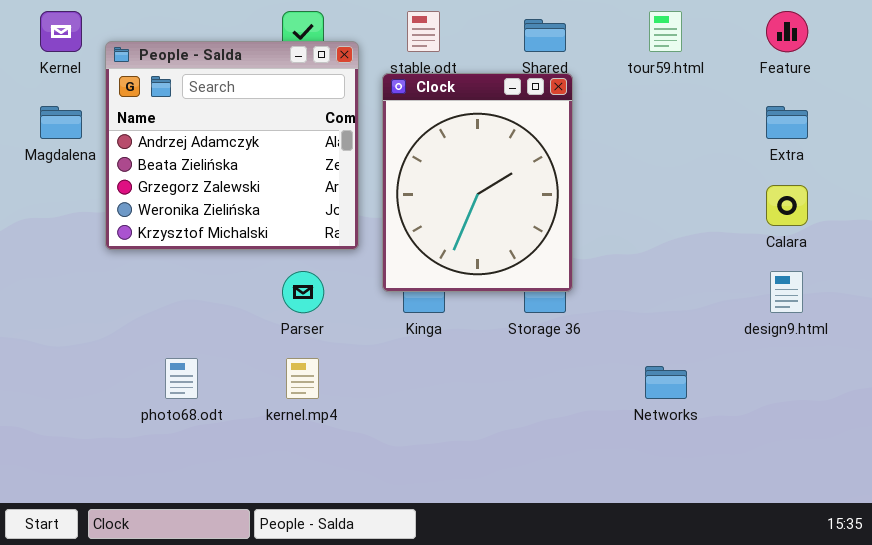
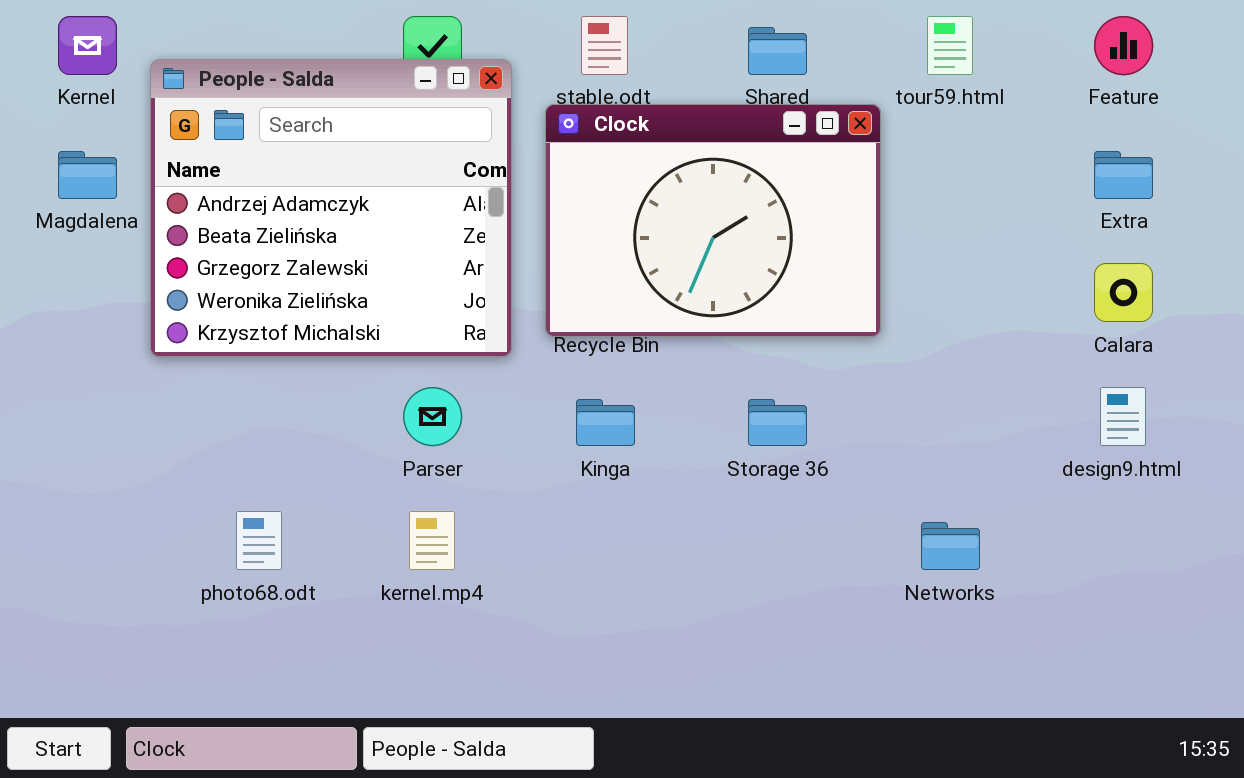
Clock: [382,73,573,292] -> [545,104,881,337], resized

